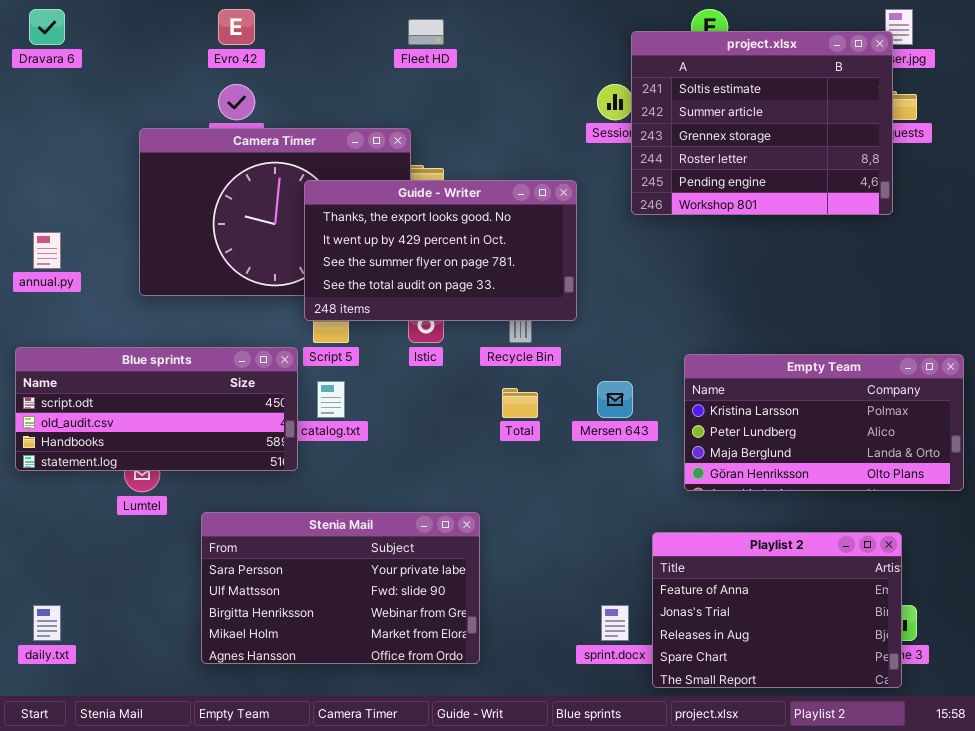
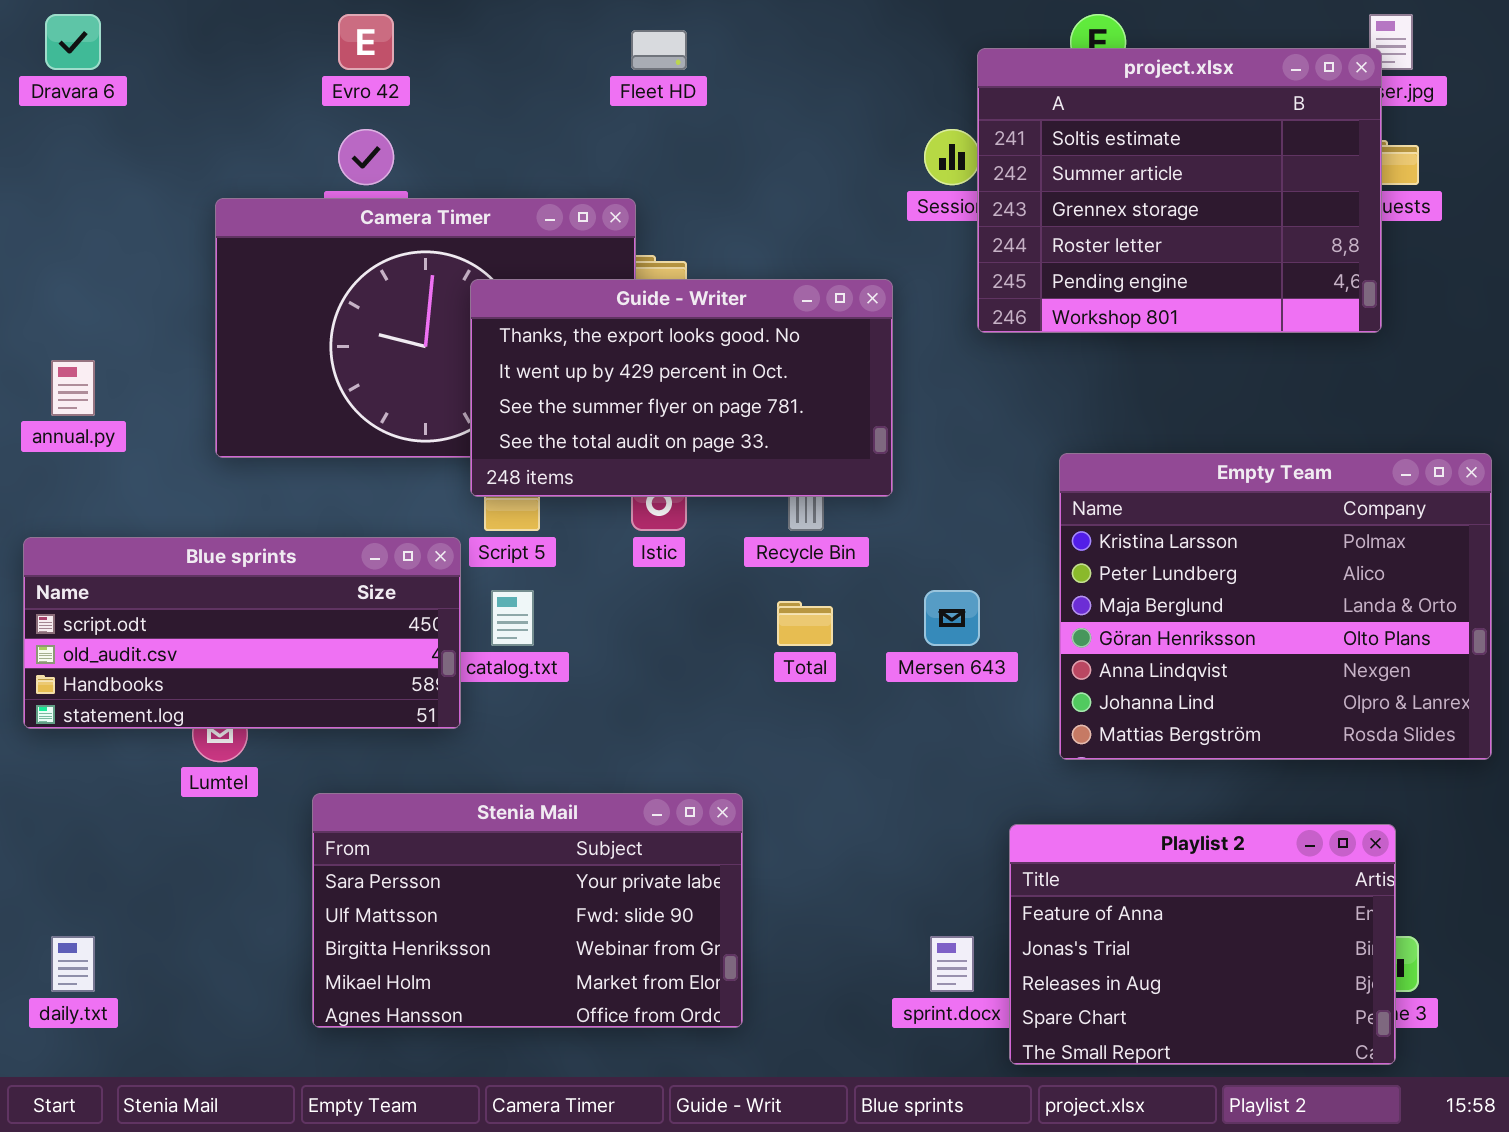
Empty Team: [684,354,964,491] -> [1059,453,1492,760], resized

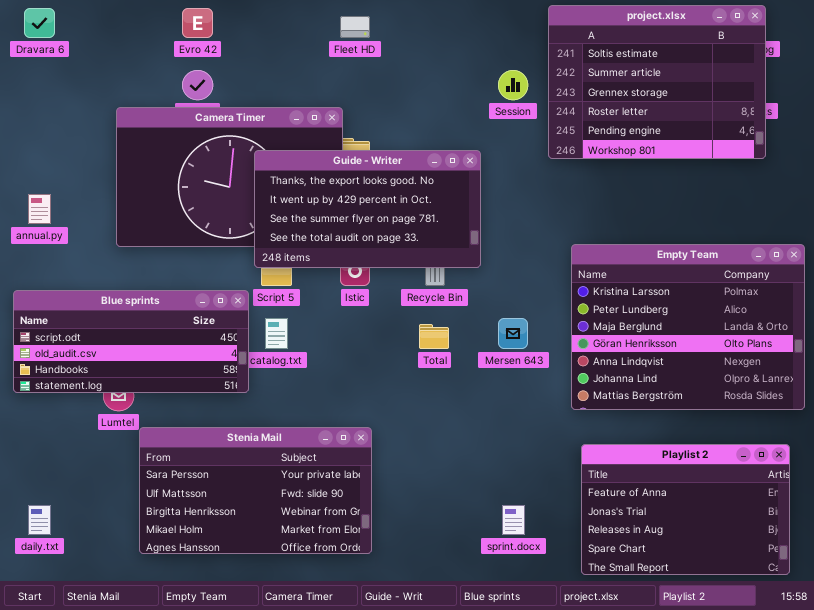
project.xlsx: [977,48,1382,333] -> [548,5,766,159], moved
Stenia Mail: [312,793,743,1028] -> [139,427,372,554], moved
Playlist 2: [1009,824,1396,1065] -> [581,444,790,575], moved

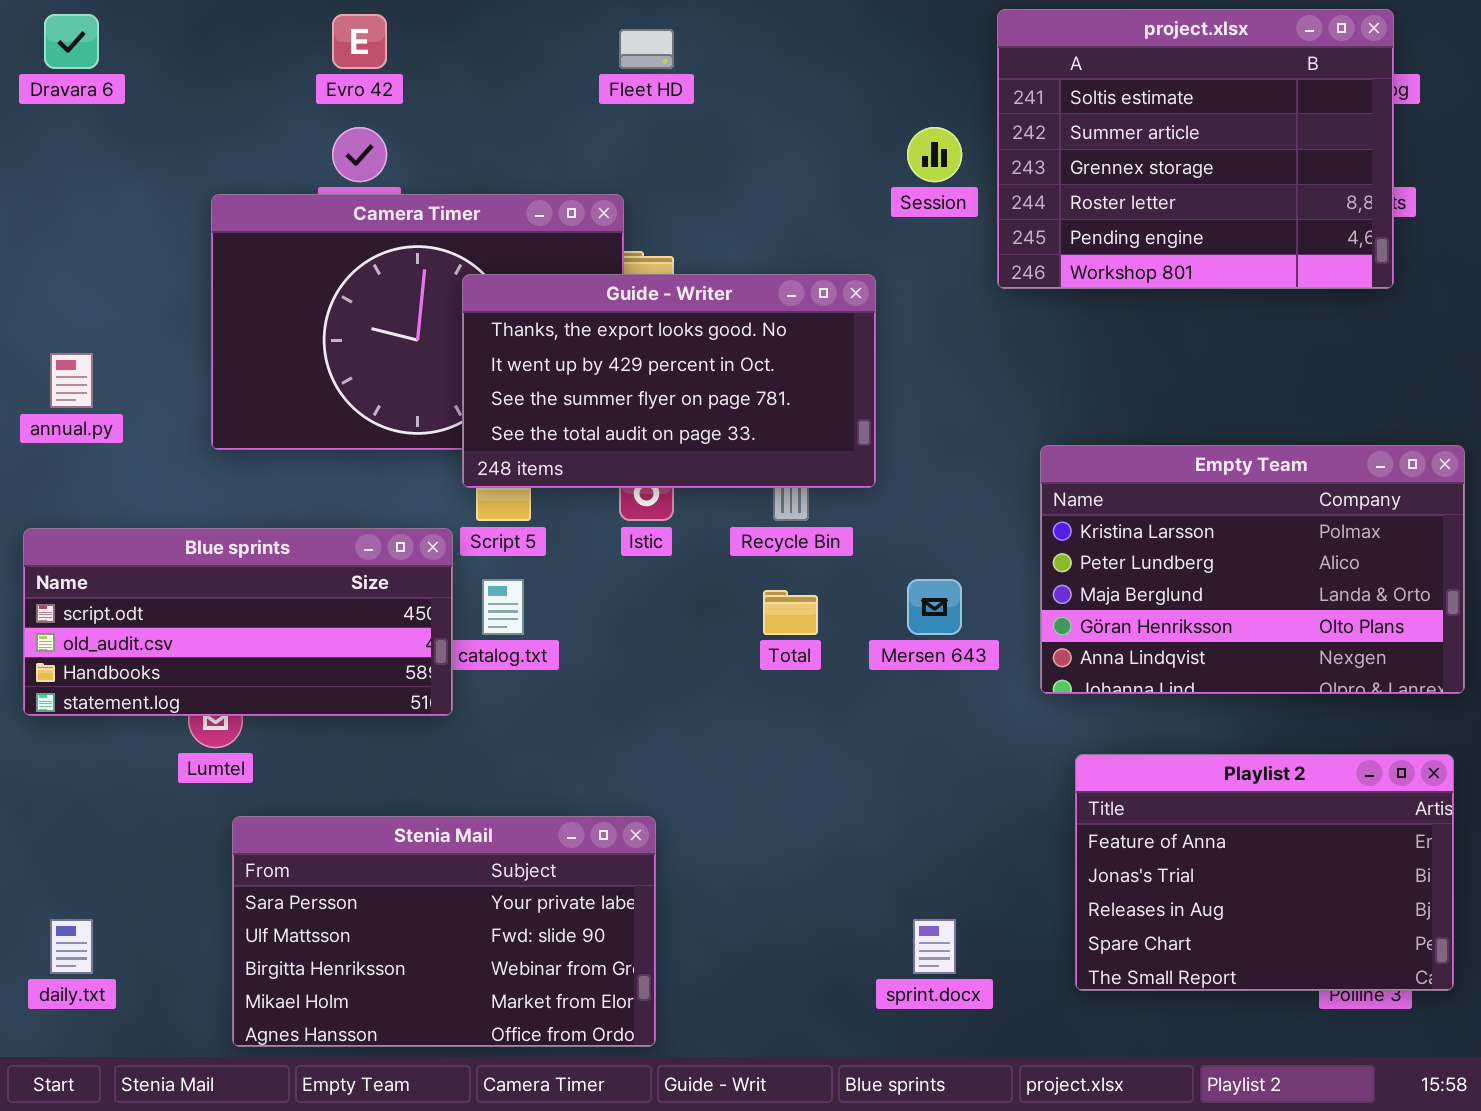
Empty Team: [571,244,805,410] -> [1040,445,1465,694], resized
Stenia Mail: [139,427,372,554] -> [232,816,656,1047], moved
Playlist 2: [581,444,790,575] -> [1075,754,1454,991], moved

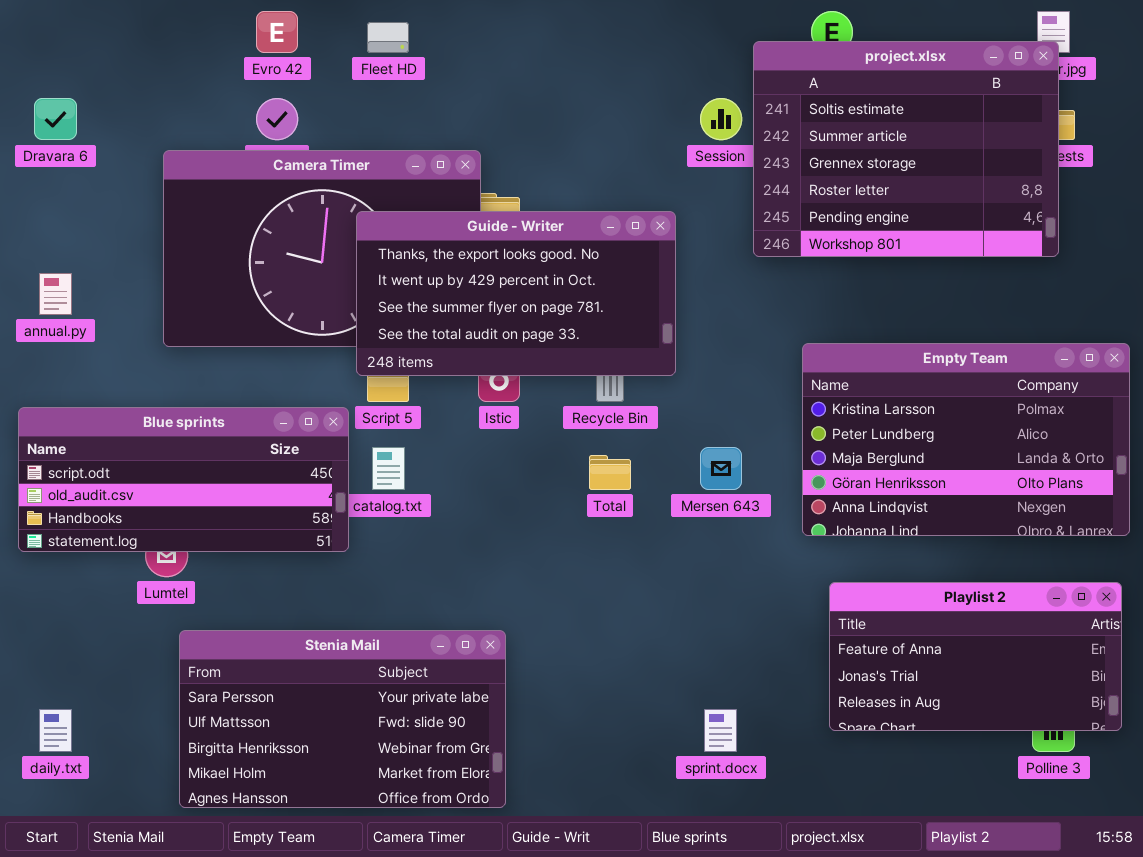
project.xlsx: [997,9,1394,289] -> [753,41,1059,257], moved
Dravara 6: [44,14,99,69] -> [34,98,77,140], moved
Fleet HD: [619,29,674,69] -> [367,22,409,53], moved
Playlist 2: [1075,754,1454,991] -> [829,582,1122,731], resized

